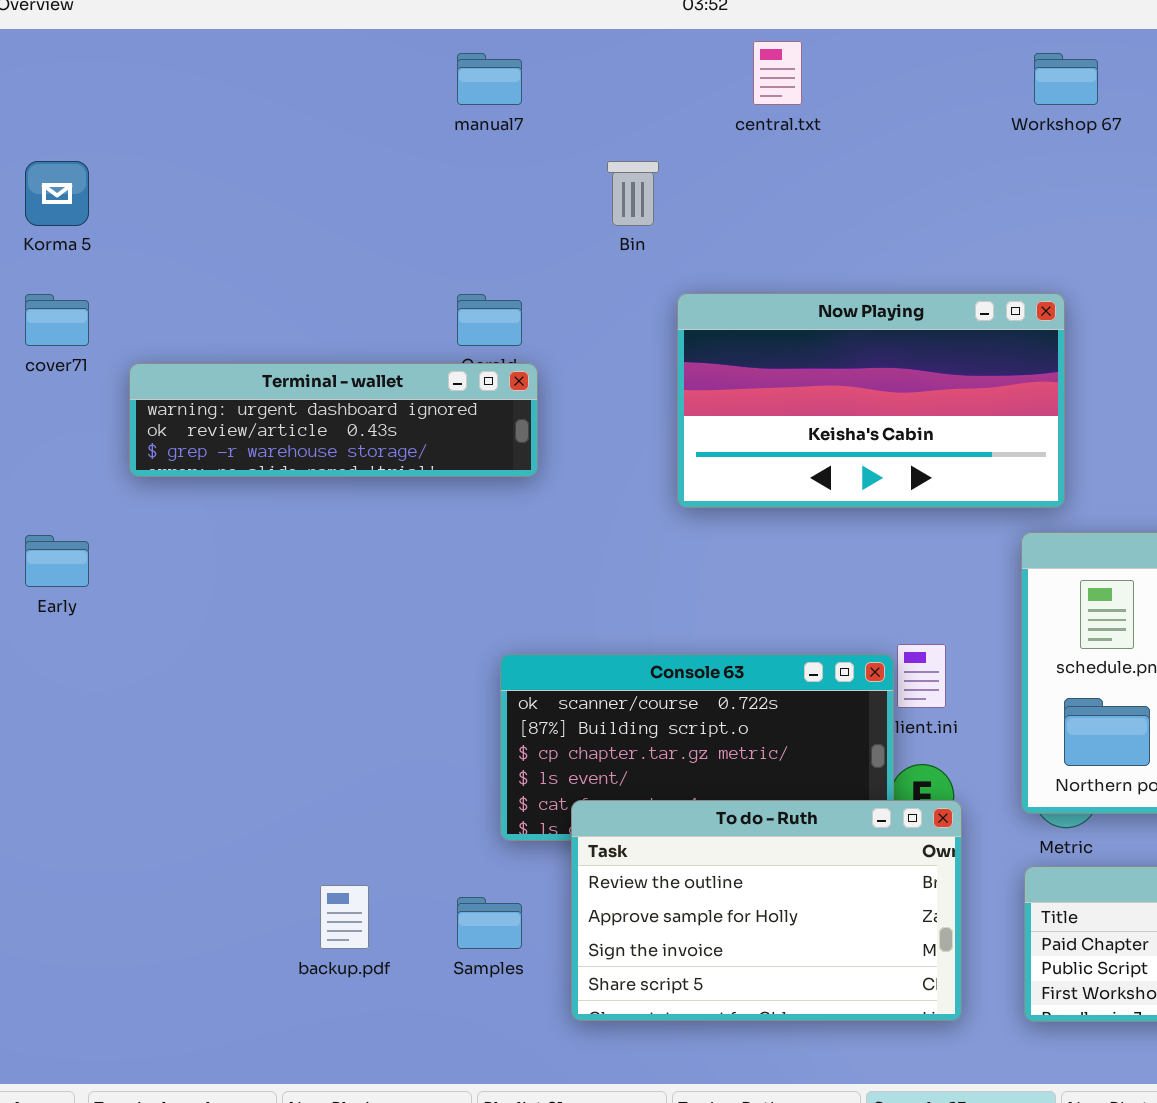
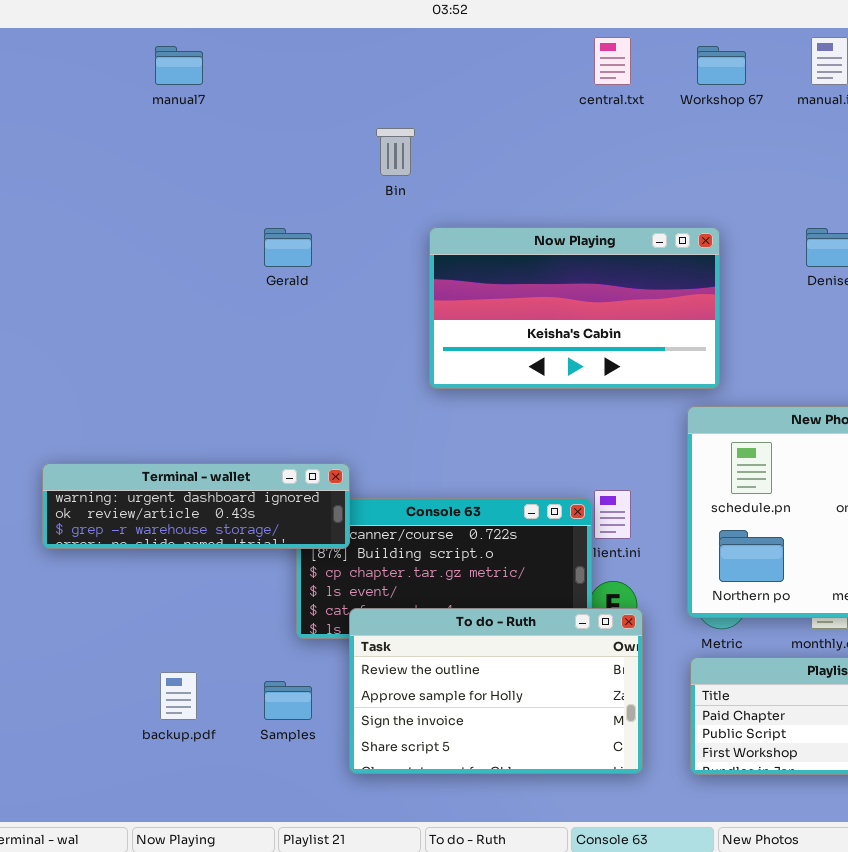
central.txt: [753,41,802,105] -> [594,37,631,85], moved
manual7: [457,53,522,105] -> [155,46,203,85], moved
Terminal - wallet: [129,363,538,477] -> [42,463,350,549], moved

